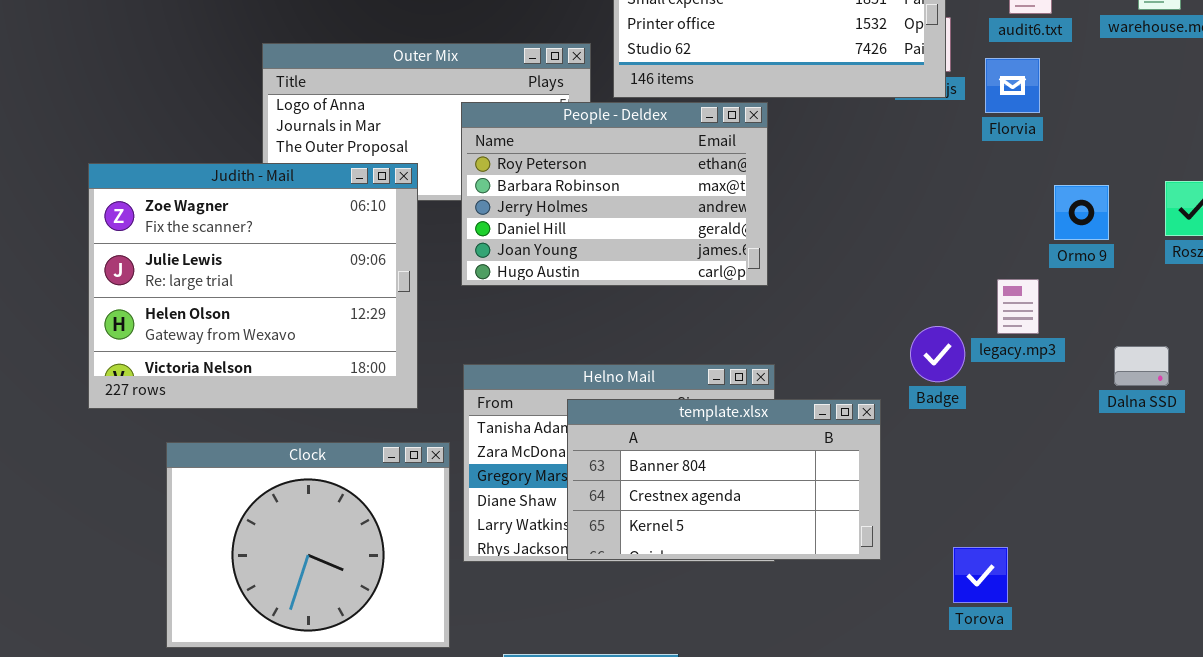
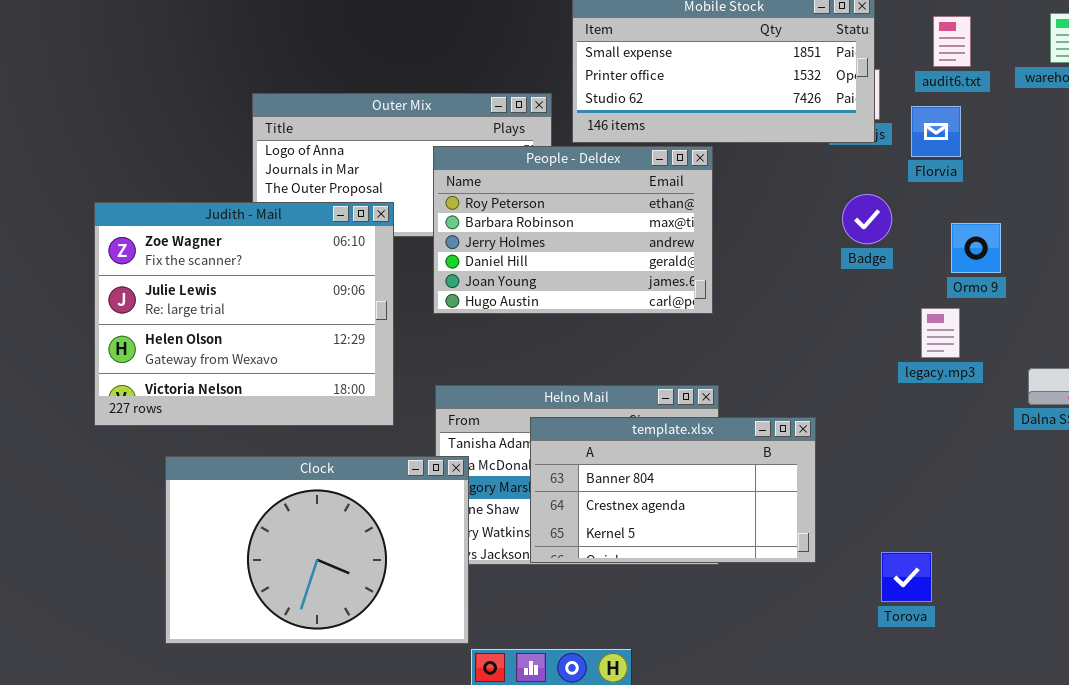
Ormo 9: [1054,185,1109,240] -> [951,223,1001,273], moved
Badge: [910,326,965,382] -> [842,194,892,244], moved
Clock: [166,442,450,648] -> [165,456,469,644], resized

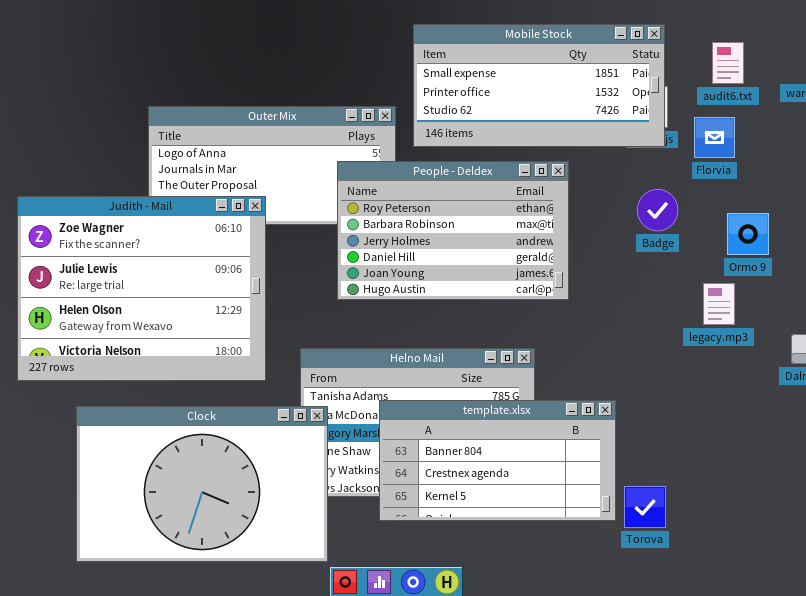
People - Deldex: [433,146,713,314] -> [337,161,569,300], moved
template.xlsx: [530,417,816,563] -> [379,400,616,521], moved
Torova: [881,552,932,602] -> [624,486,666,528], moved

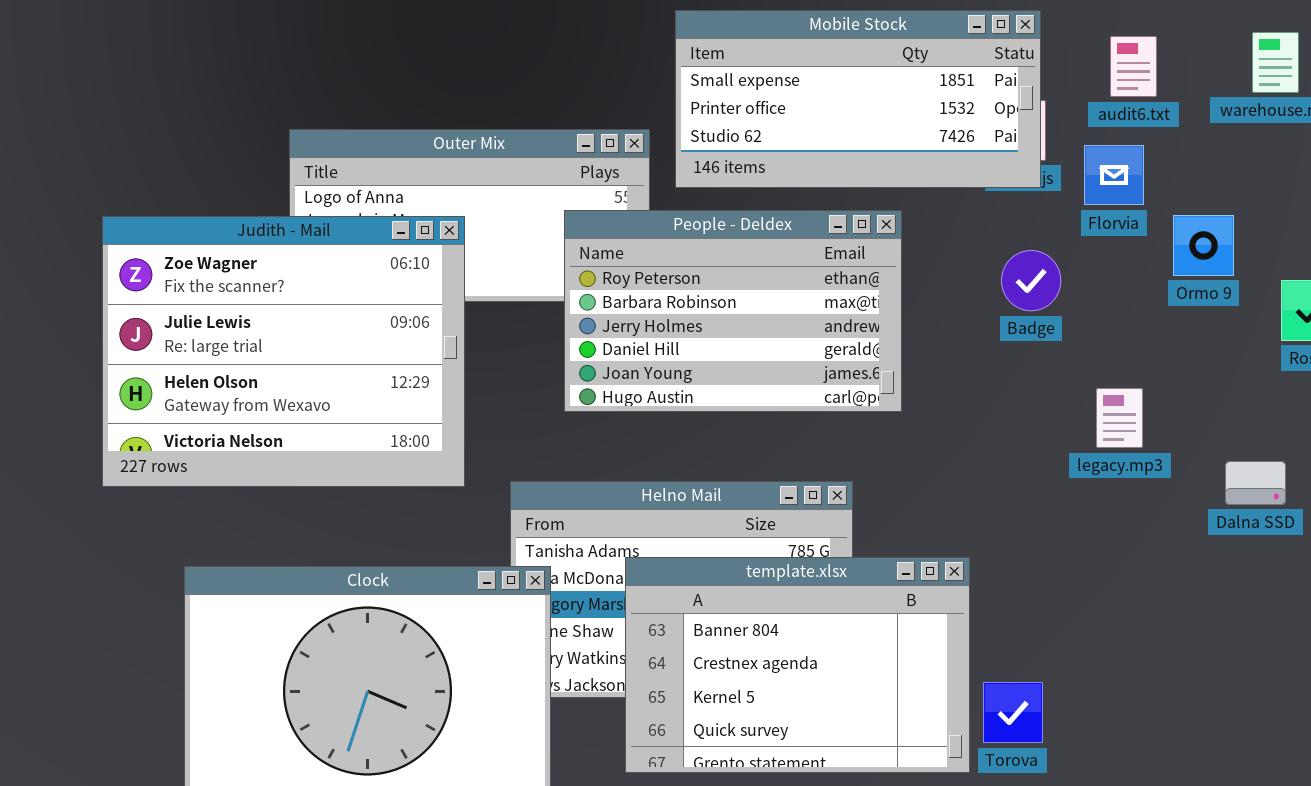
Judith - Mail: [17,196,266,381] -> [102,216,465,487], moved
Ormo 9: [727,213,769,255] -> [1173,215,1234,276], moved
template.xlsx: [379,400,616,521] -> [625,557,970,773], resized

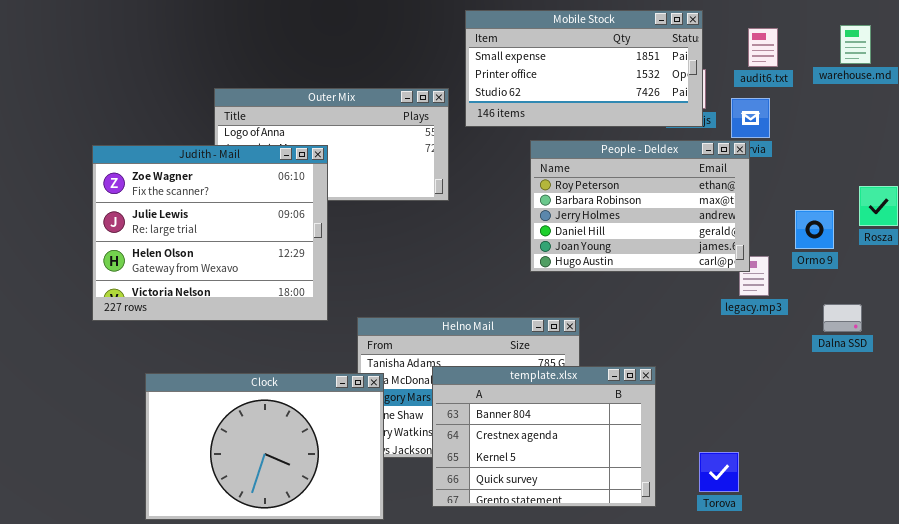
People - Deldex: [564,210,902,412] -> [530,140,750,272], moved
Ormo 9: [1173,215,1234,276] -> [795,210,834,249], moved
Torova: [983,682,1043,743] -> [699,452,739,492], moved

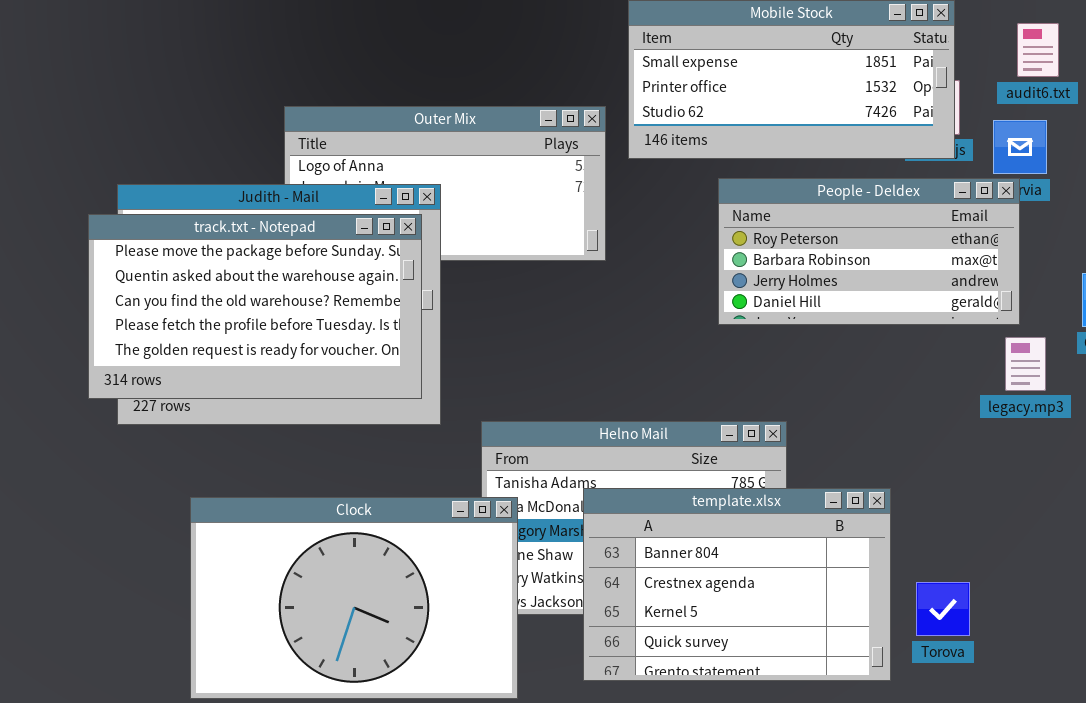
People - Deldex: [530,140,750,272] -> [718,178,1020,325], resized
track.txt - Notepad: none -> [88,214,422,399], opened
Torova: [699,452,739,492] -> [916,582,970,636], moved

